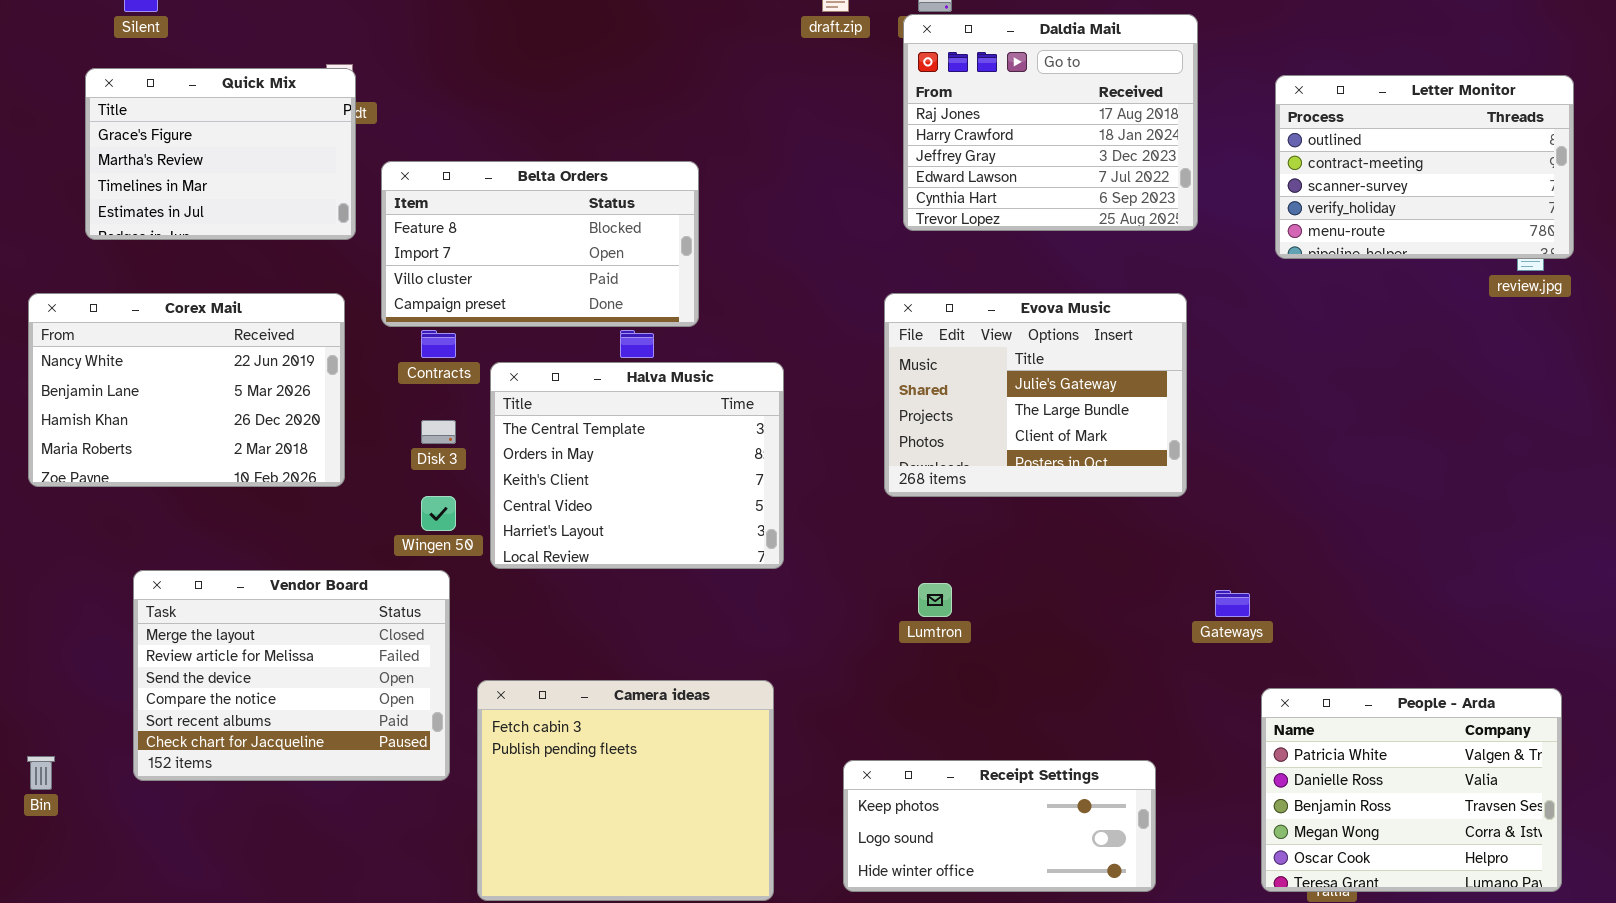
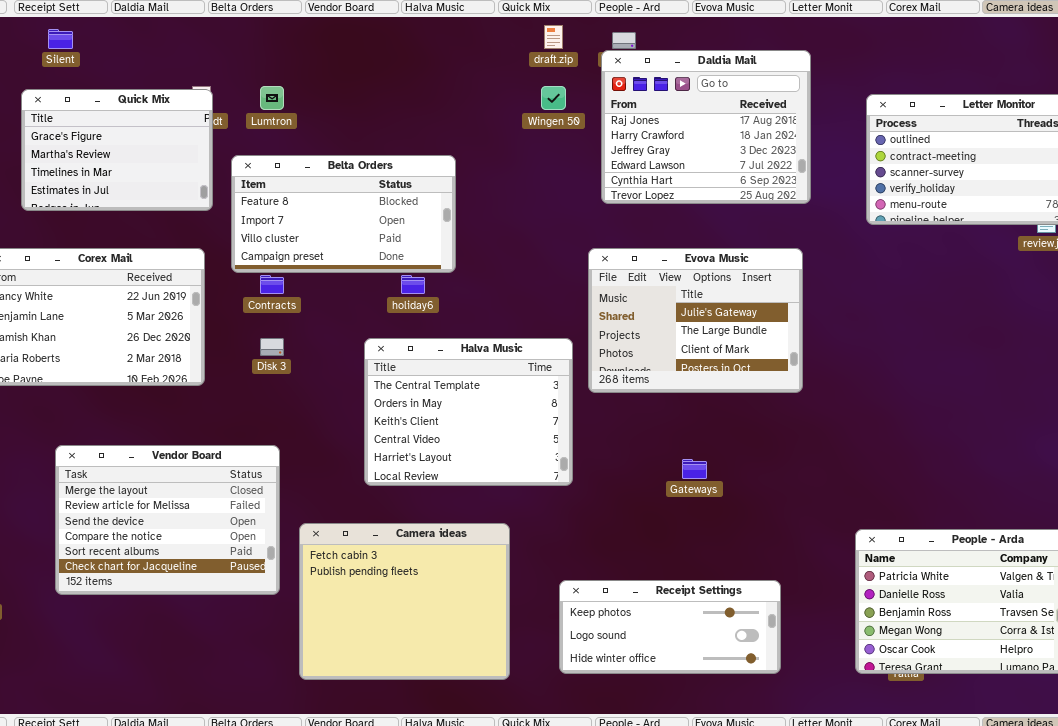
Halva Music: [490,362,784,569] -> [364,338,573,486], moved
Wingen 50: [421,496,456,531] -> [541,86,566,110], moved
Lumtron: [918,583,952,617] -> [260,86,284,110], moved
Gateways: [1215,590,1250,617] -> [682,459,707,479], moved

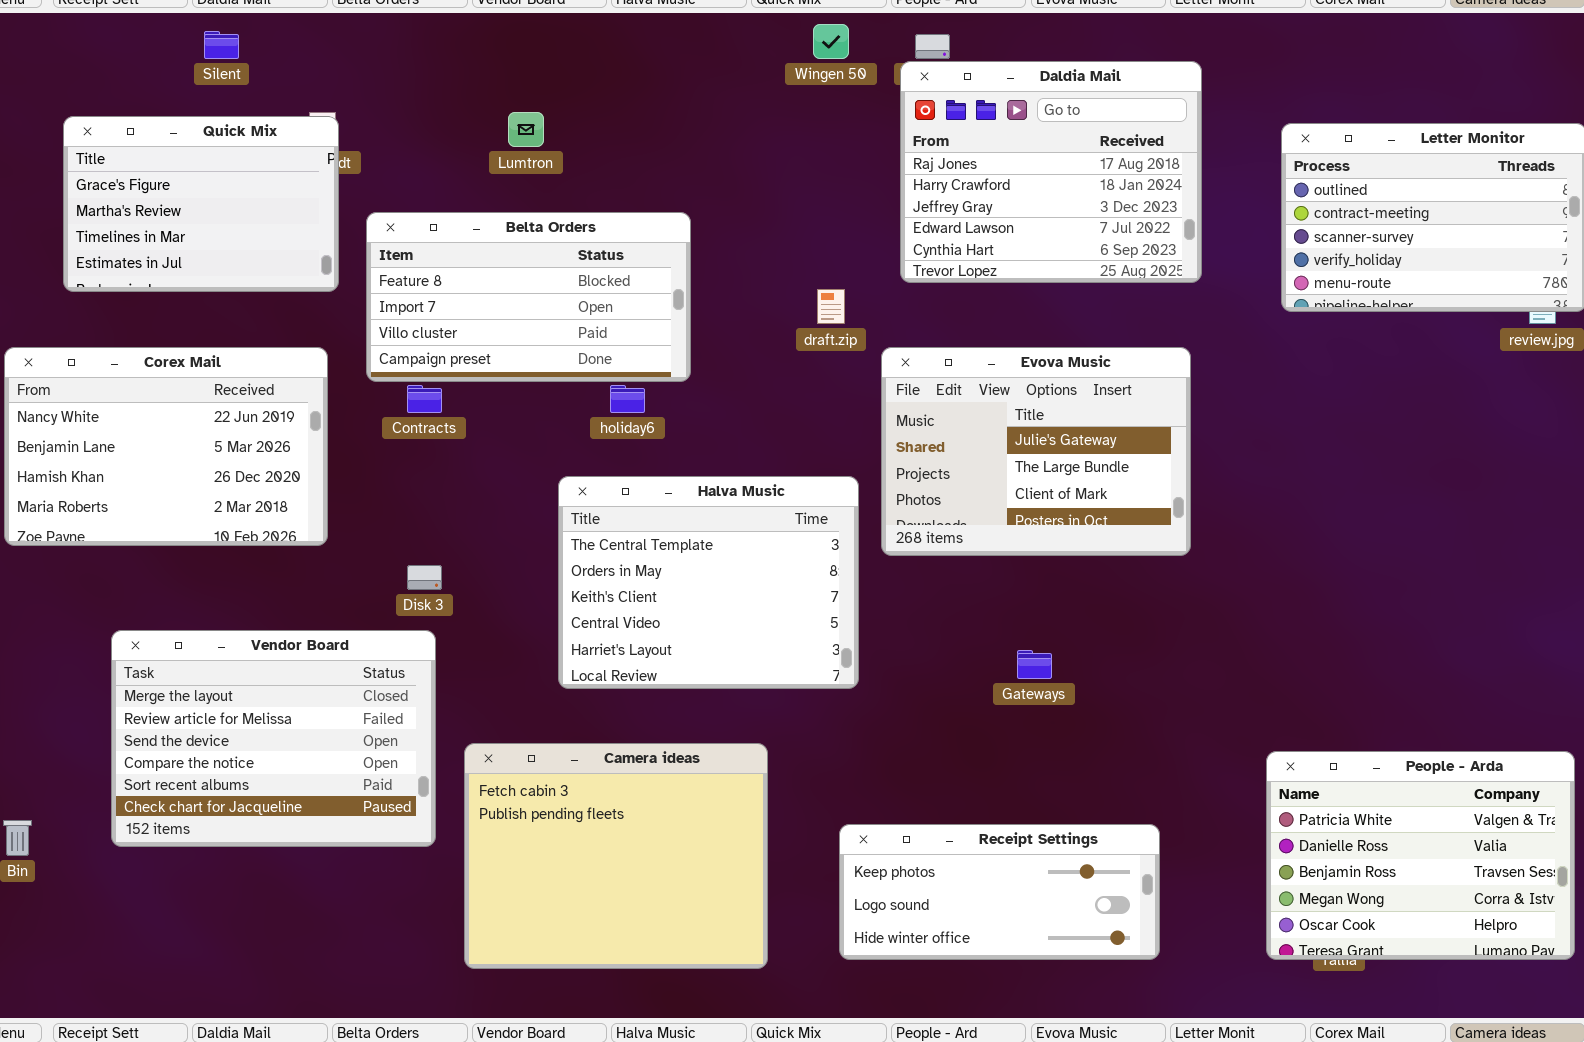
draft.zip: [544,25,563,49] -> [817,289,845,324], moved
Silent: [48,29,73,49] -> [204,31,239,59], moved
Lumtron: [260,86,284,110] -> [508,112,544,147], moved
Wingen 50: [541,86,566,110] -> [813,24,849,59], moved
Disk 3: [260,338,284,356] -> [407,565,442,590], moved

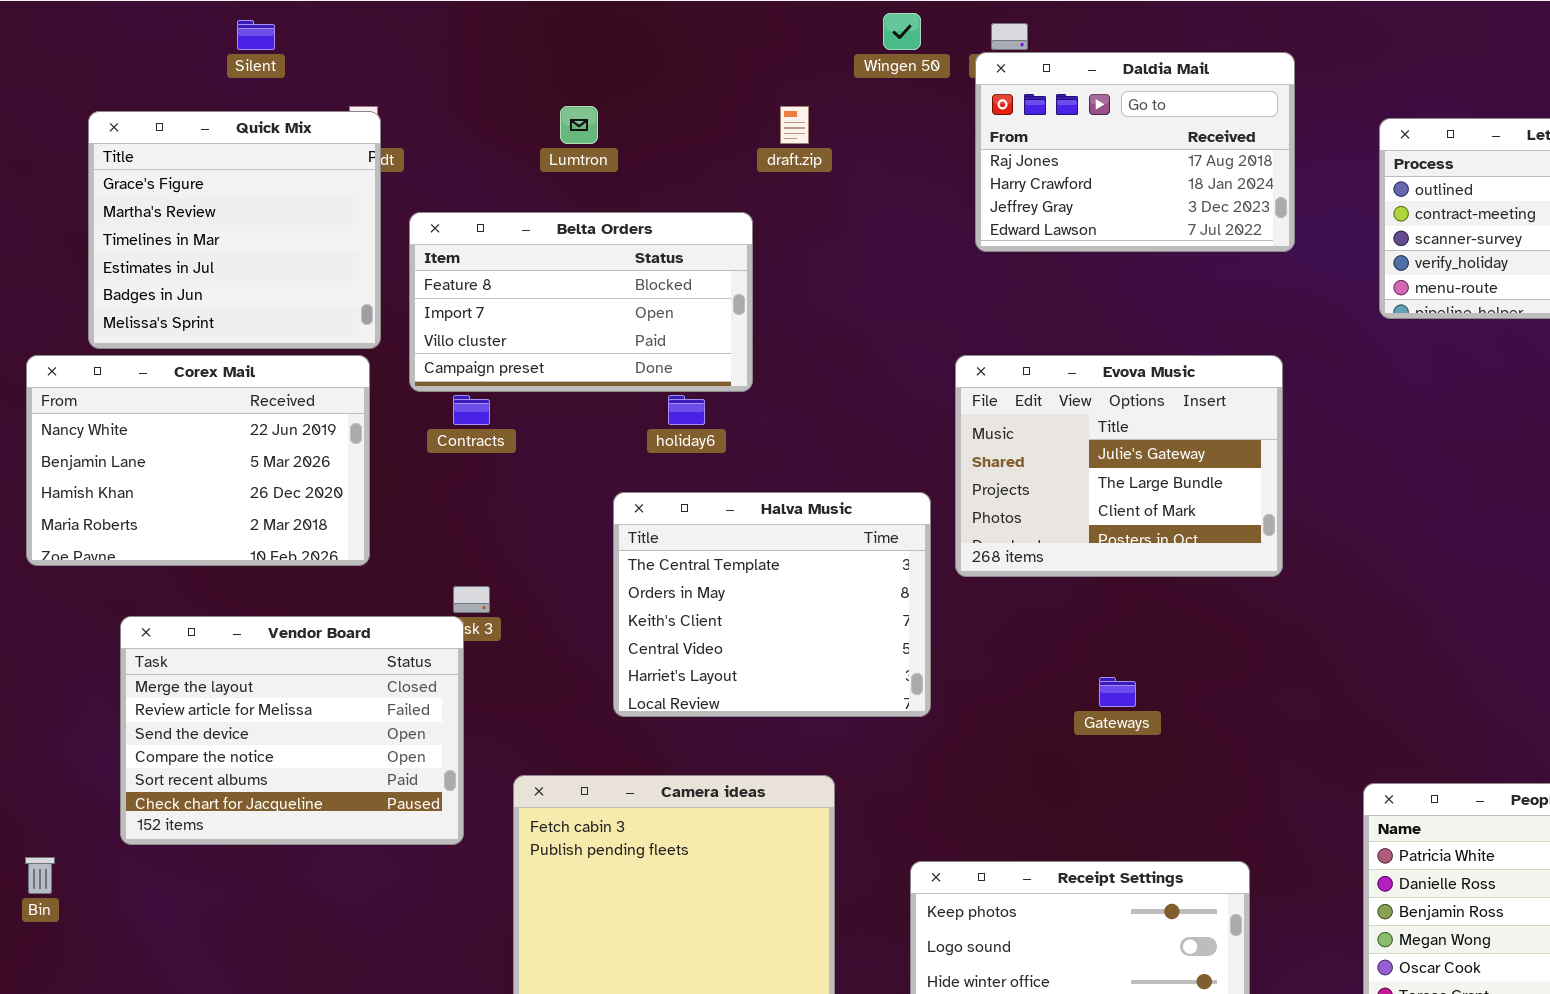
Daldia Mail: [900,61,1202,283] -> [975,52,1295,252], resized
Quick Mix: [63,116,339,292] -> [88,111,381,349], resized
draft.zip: [817,289,845,324] -> [780,106,809,144], moved
Vendor Board: [111,630,436,847] -> [120,616,464,845], moved

